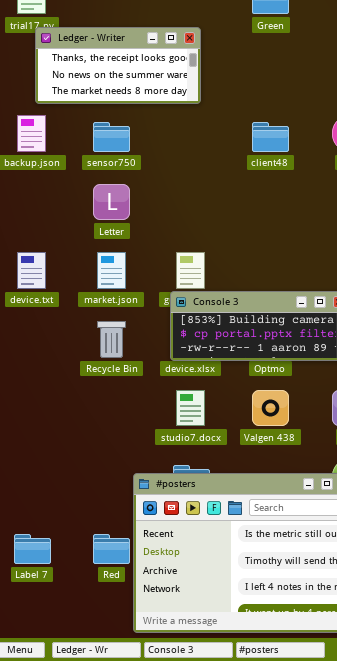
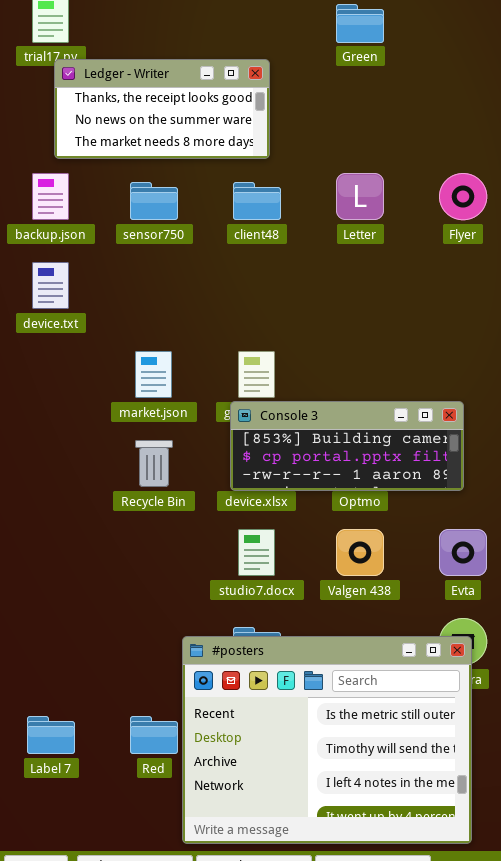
client48: [252,122,289,152] -> [233,182,281,220], moved
Letter: [93,184,130,220] -> [336,173,384,220], moved
device.txt: [17,252,46,289] -> [32,262,69,309], moved

